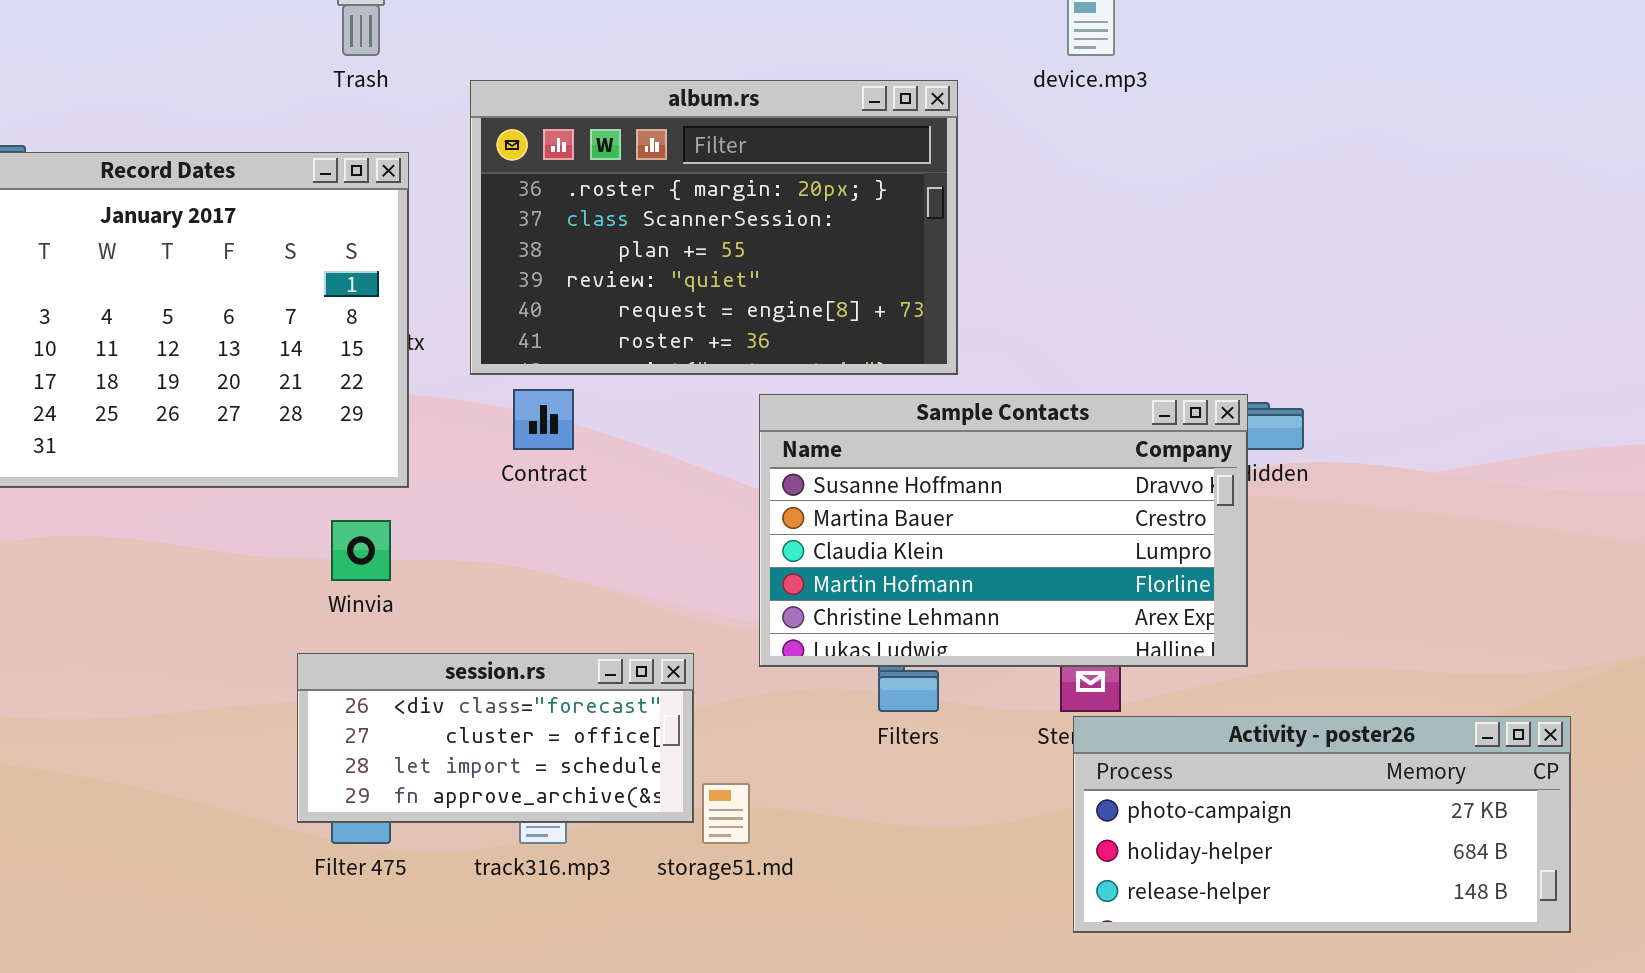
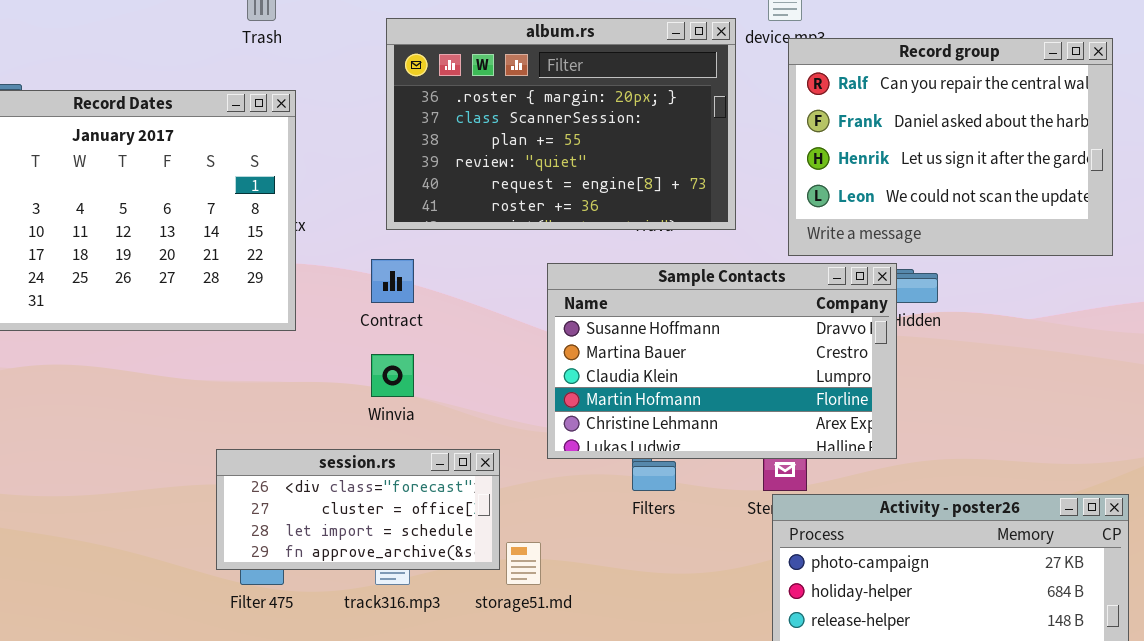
album.rs: [470,80,958,375] -> [386,18,736,230], moved
Record group: none -> [788,38,1113,256], opened
Winvia: [331,520,391,581] -> [371,354,414,397], moved

